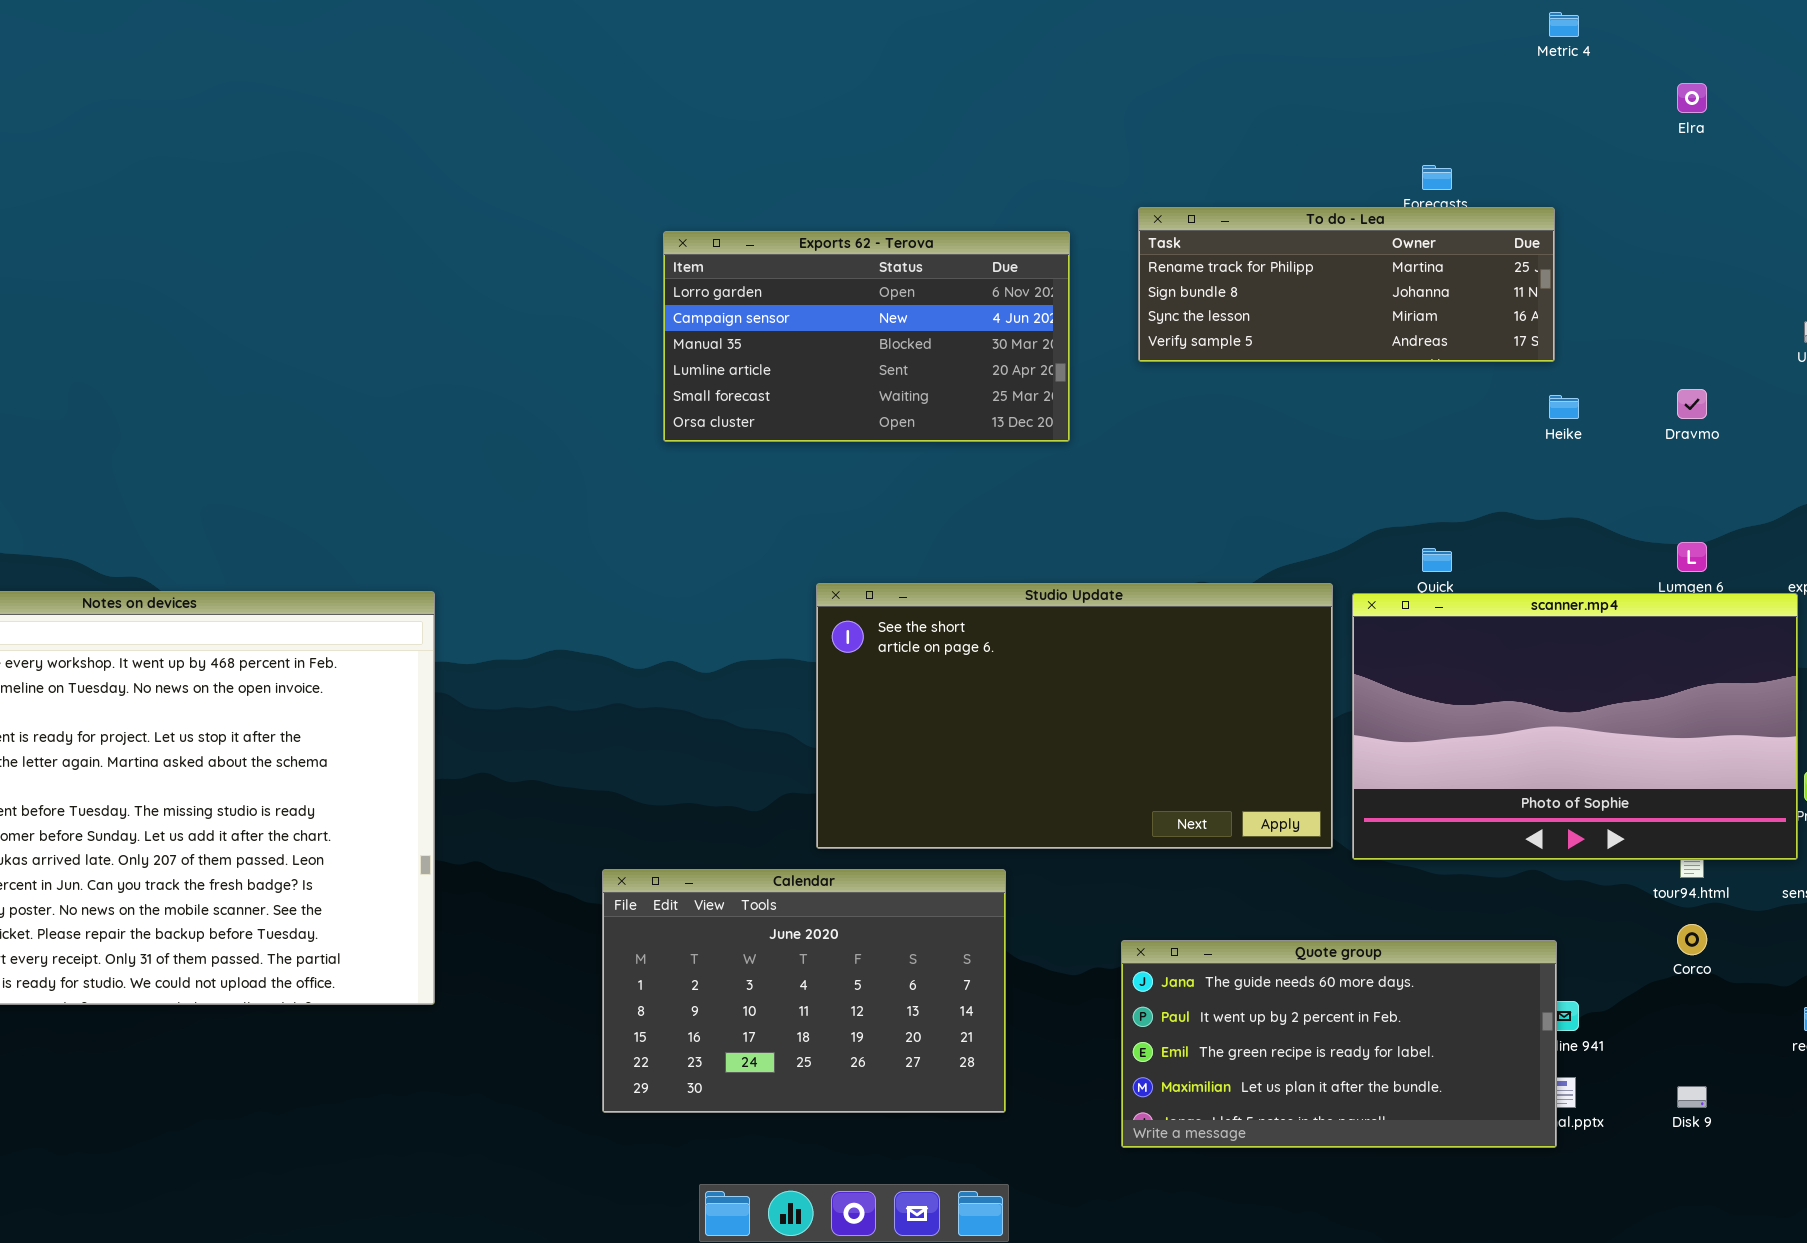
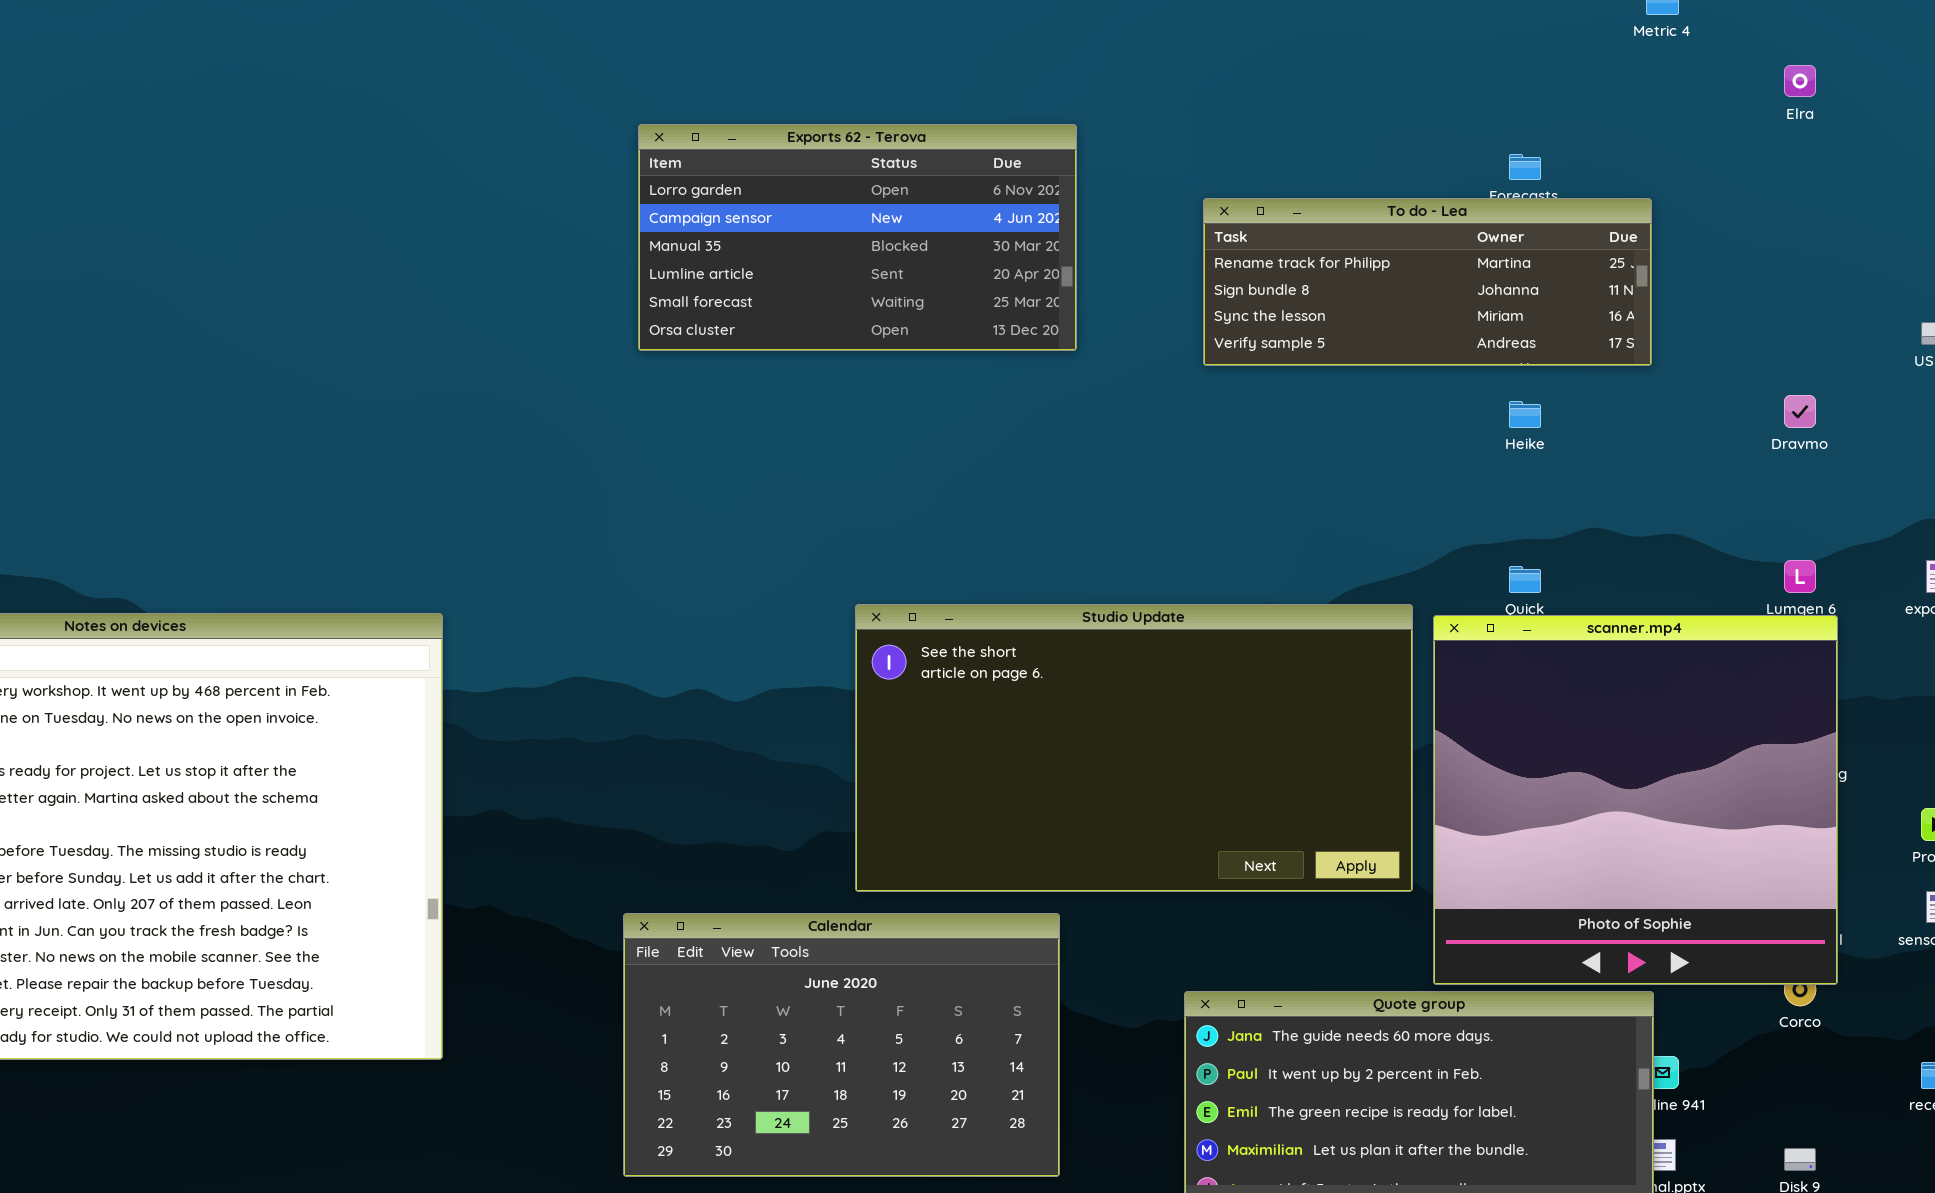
Exports 62 - Terova: [663,231,1070,442] -> [638,124,1077,351], moved
Heike: [1549,395,1579,419] -> [1509,401,1541,428], moved
scanner.mp4: [1352,593,1798,860] -> [1433,615,1838,985], resized

